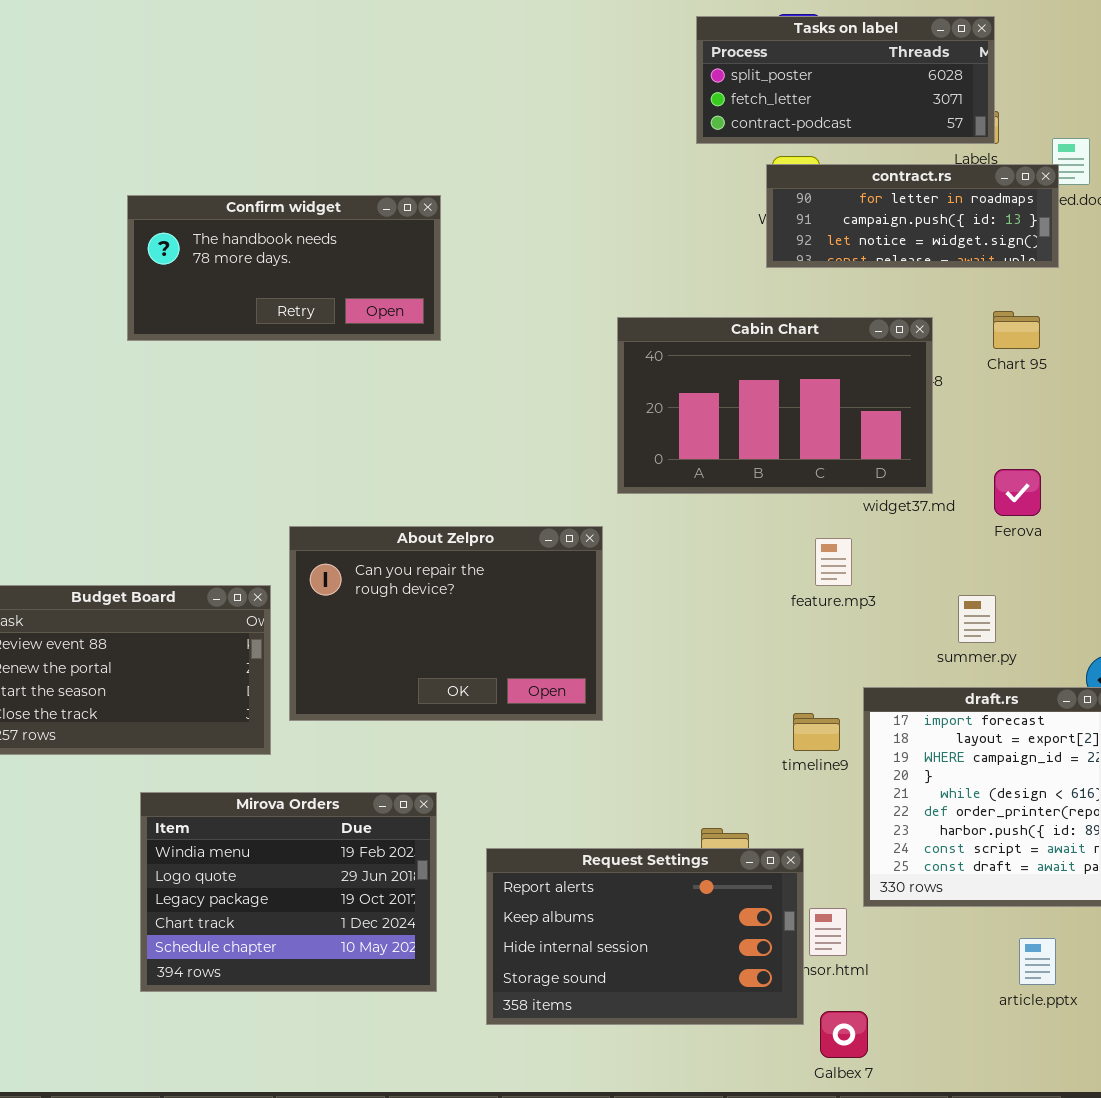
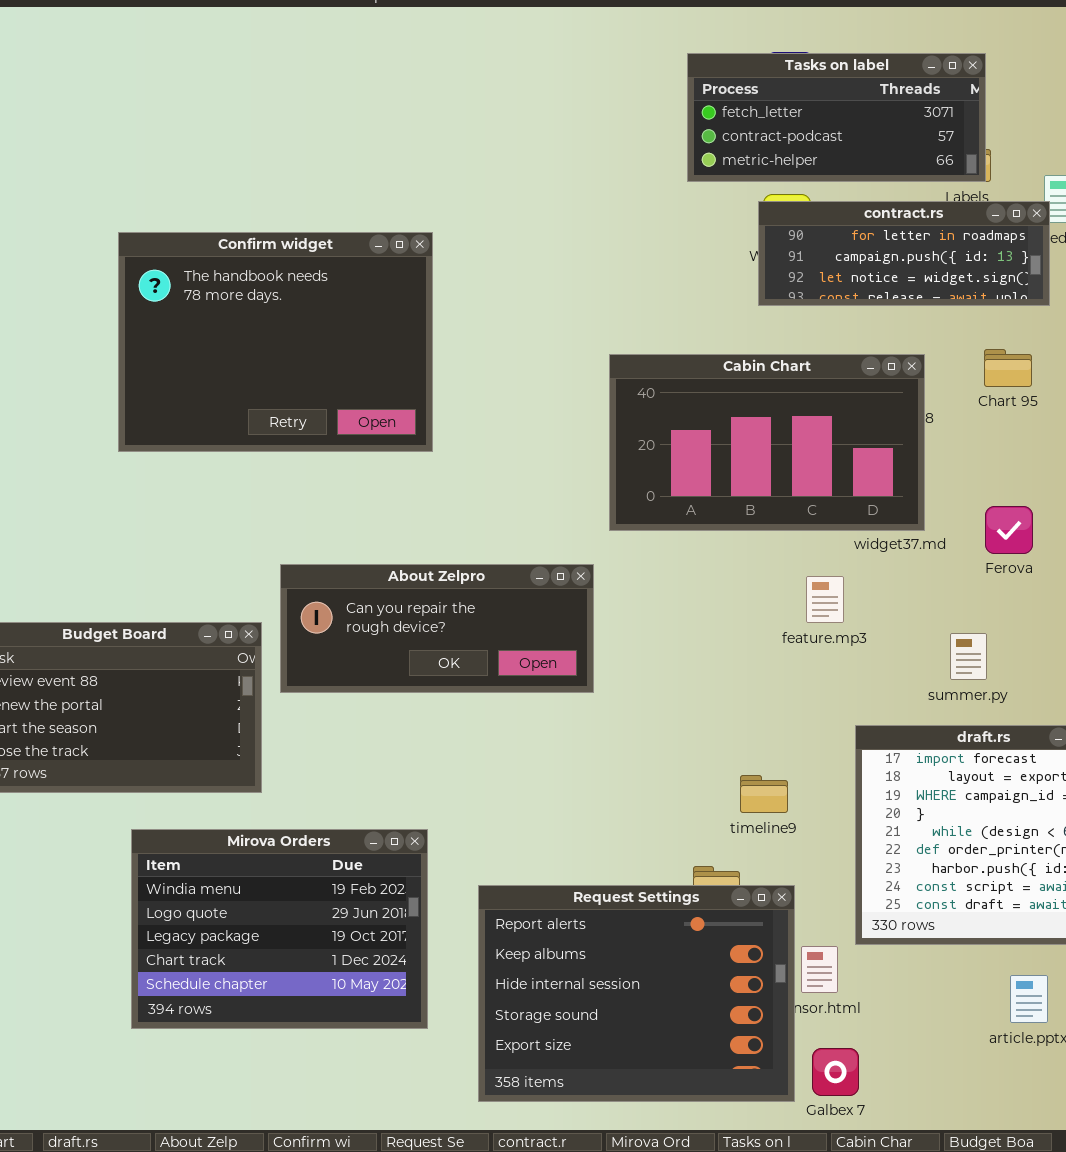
Tasks on label: [696,16,995,144] -> [687,53,986,182], scrolled down 1 row
Confirm widget: [127,195,441,341] -> [118,232,433,452], resized
About Zelpro: [289,526,603,721] -> [280,564,594,693], resized
timeline9: [793,713,840,751] -> [740,775,788,813], moved
Request Settings: [486,848,804,1025] -> [478,885,795,1102], resized

